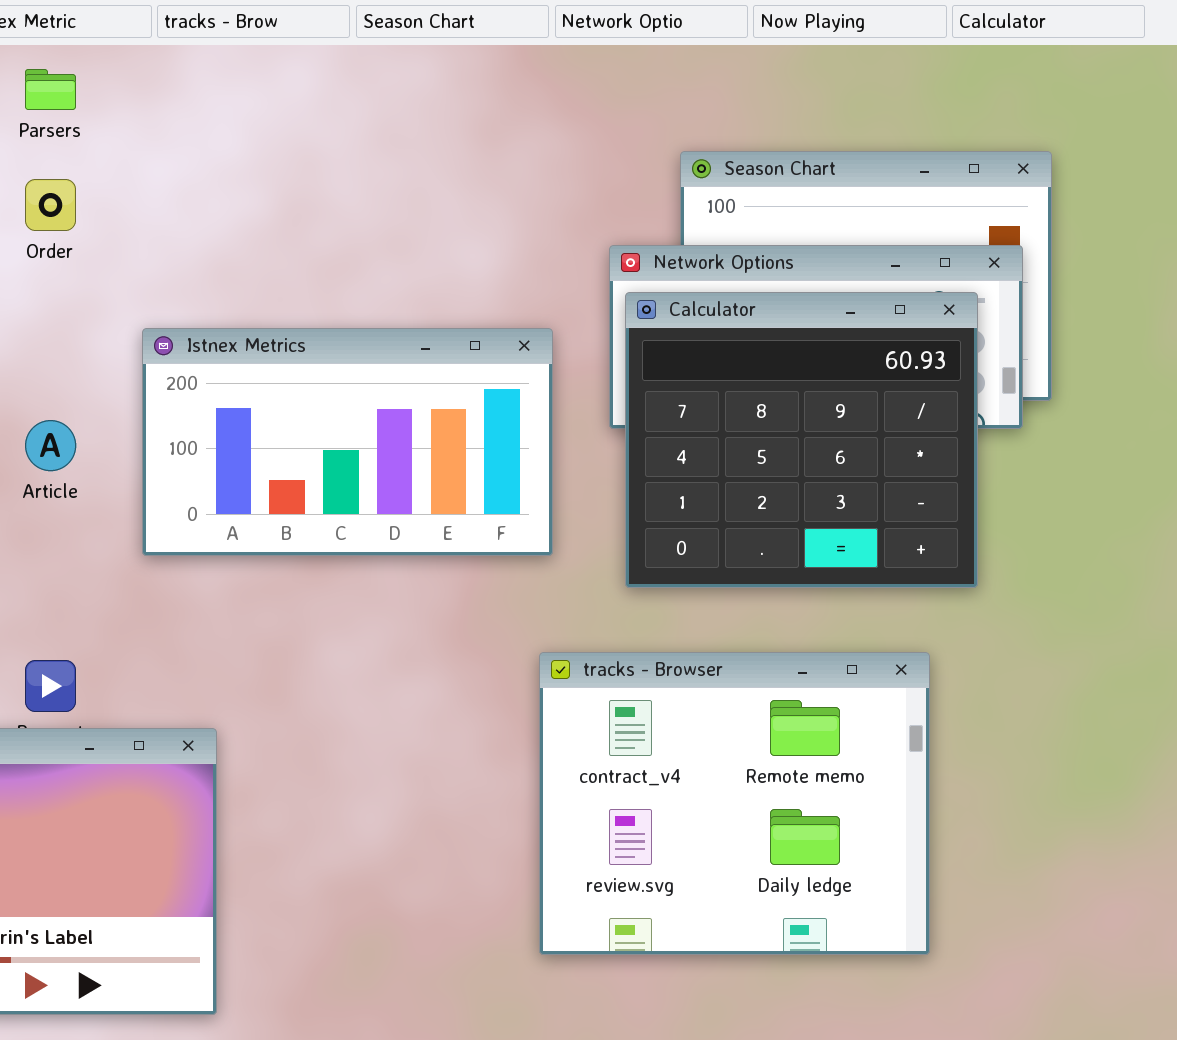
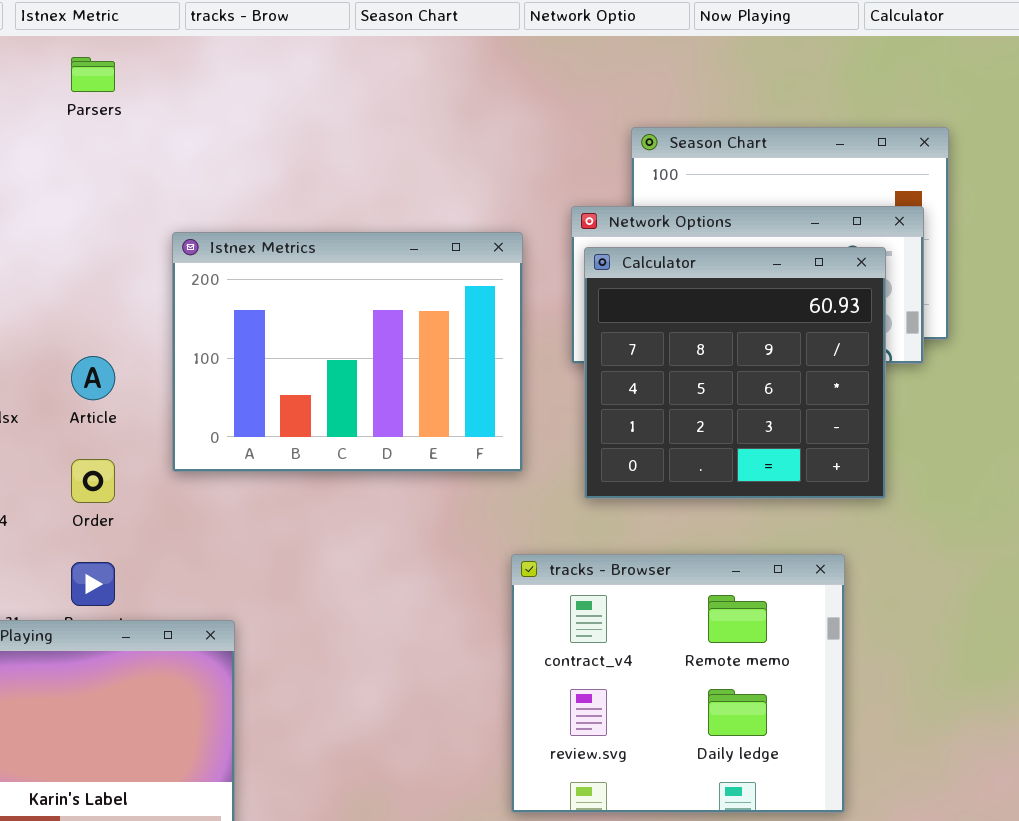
Order: [25,179,76,231] -> [71,459,115,503], moved
Istnex Metrics: [142,328,553,556] -> [172,232,523,472], resized

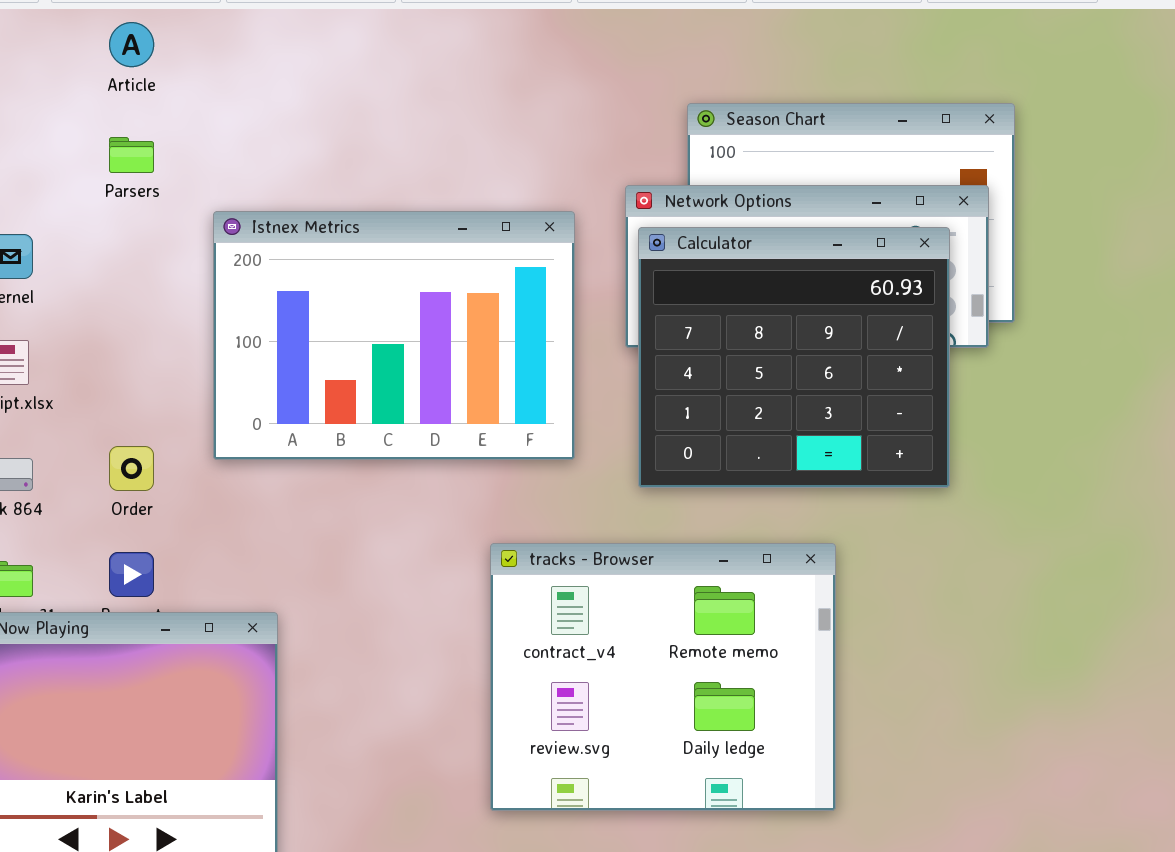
Parsers: [71,57,115,92] -> [109,137,154,173], moved
Article: [71,356,115,400] -> [109,22,154,67], moved
tracks - Browser: [511,554,845,813] -> [490,543,836,811], moved

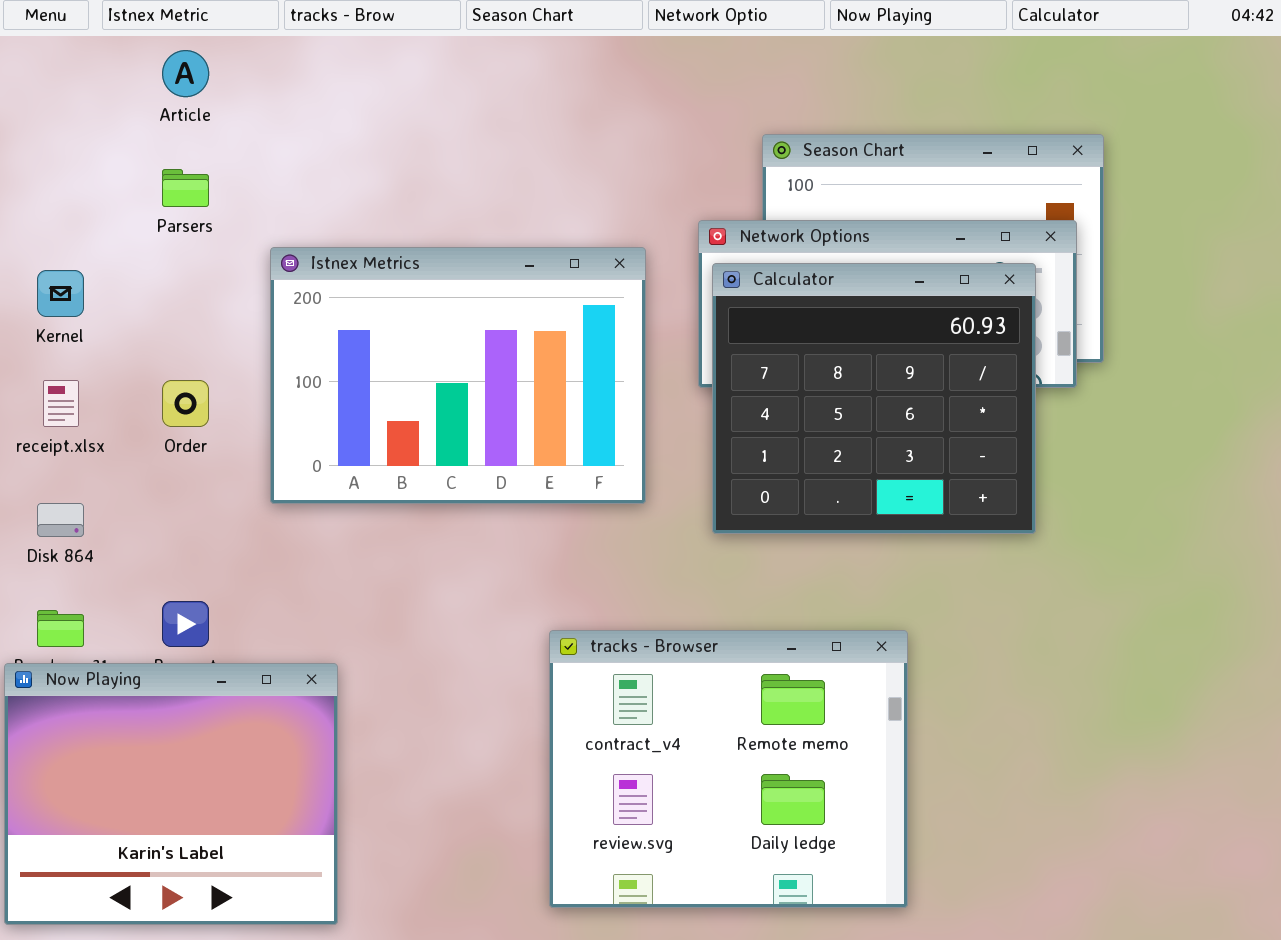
Order: [109,446,154,491] -> [162,380,209,427], moved
tracks - Browser: [490,543,836,811] -> [549,630,908,908], moved

